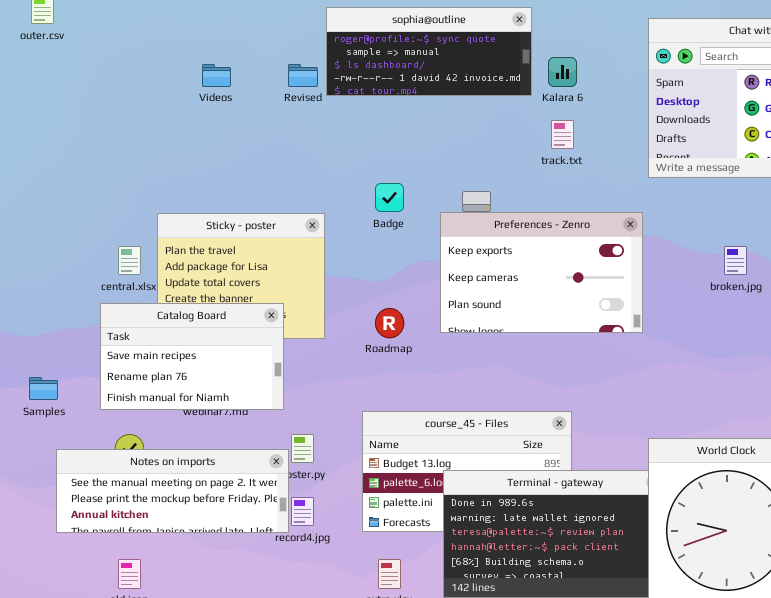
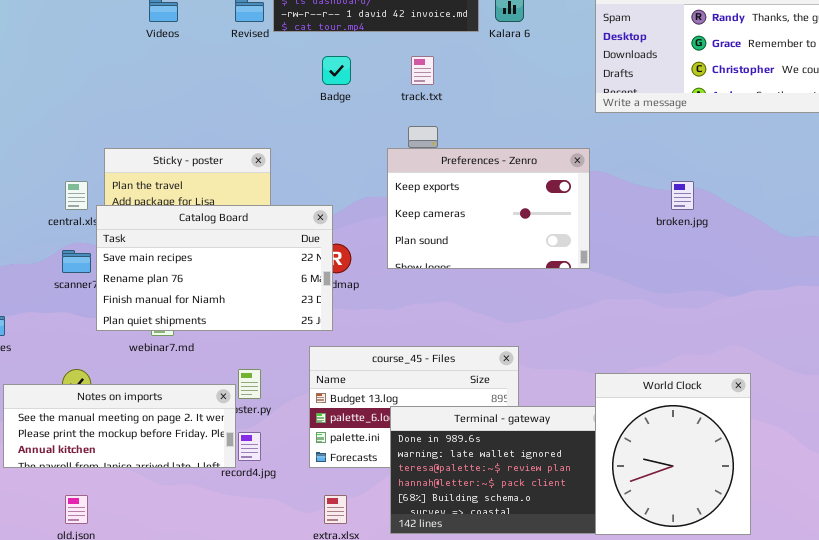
track.txt: [551,120,574,149] -> [411,56,434,85], moved
Badge: [375,183,404,212] -> [322,56,351,85], moved
Catalog Board: [100,303,284,410] -> [96,205,333,331], moved, resized

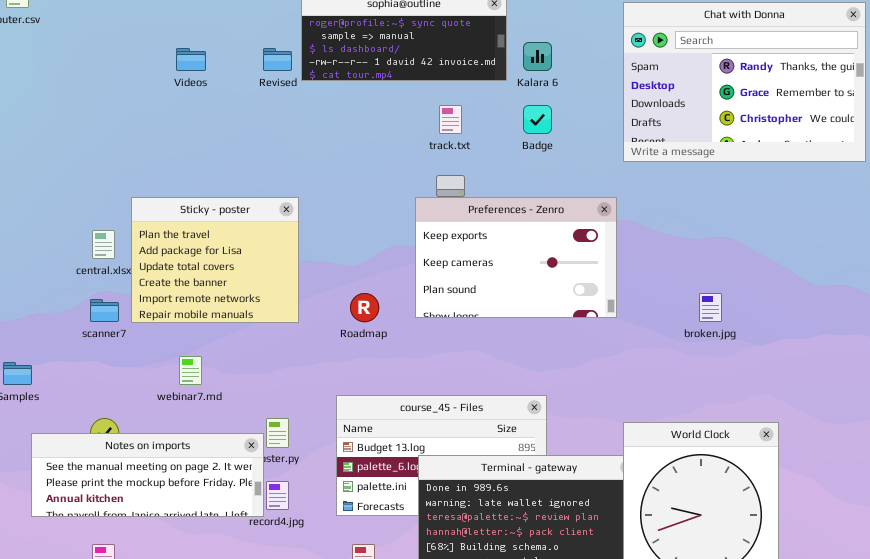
Badge: [322,56,351,85] -> [523,105,552,134], moved
broken.jpg: [671,181,694,210] -> [699,293,722,322], moved
Catalog Board: [96,205,333,331] -> none, closed

